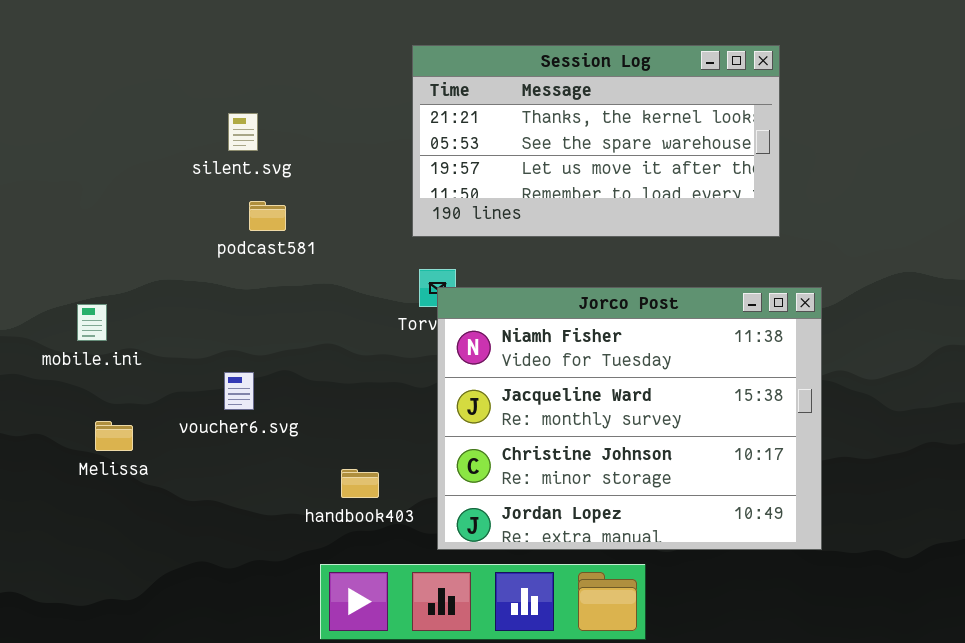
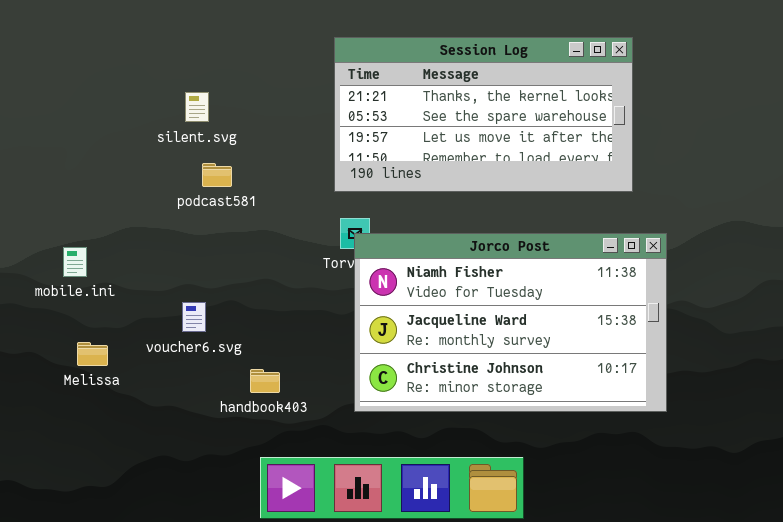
Jorco Post: [437,287,822,550] -> [354,233,667,412], resized
handbook403: [341,469,379,498] -> [250,369,280,393], moved

